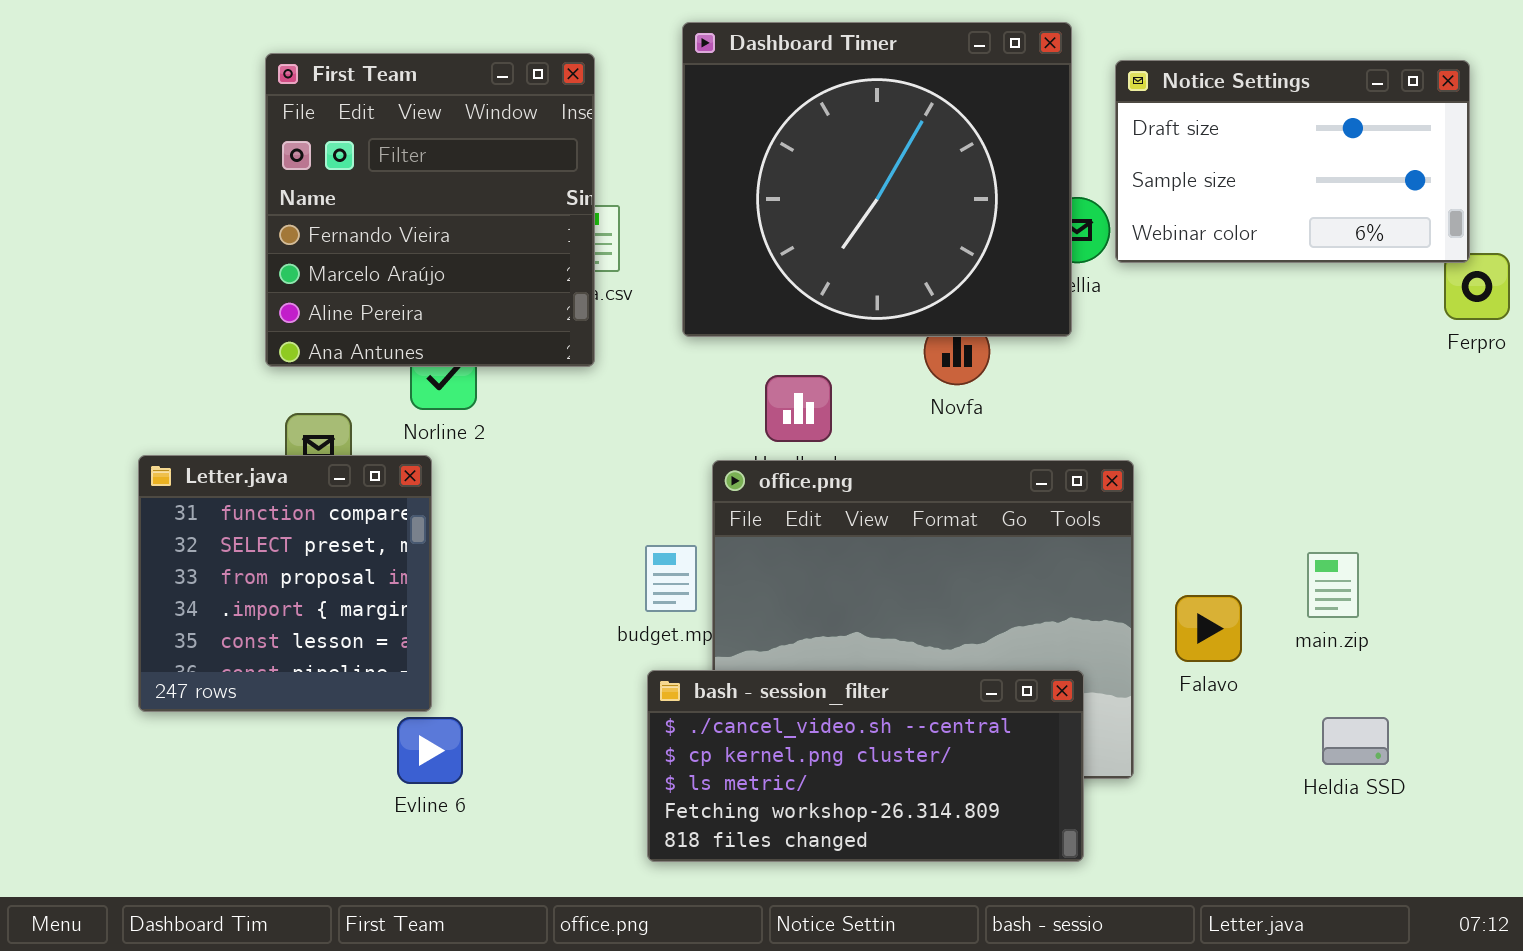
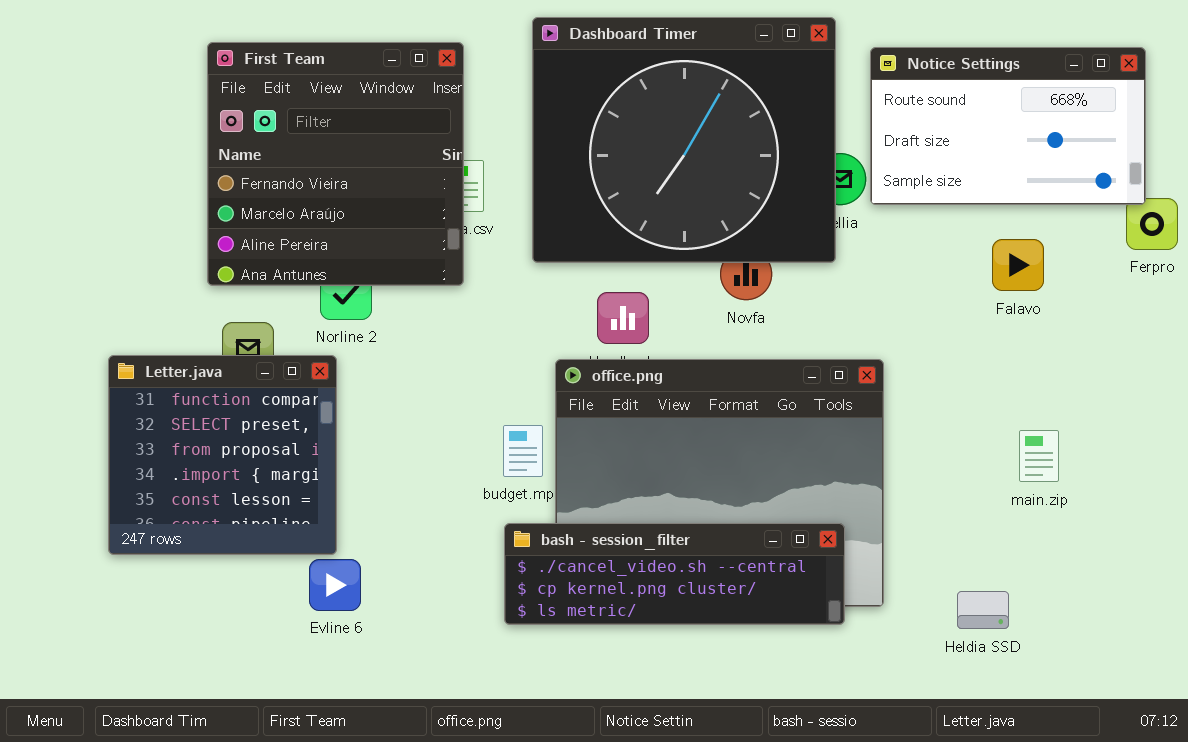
Notice Settings: [1115,60,1470,263] -> [870,47,1146,205], scrolled up 1 row
Falavo: [1175,595,1242,662] -> [992,239,1044,291], moved
bash - session_filter: [647,670,1084,862] -> [504,523,845,625], resized
Heldia SSD: [1322,717,1389,765] -> [957,591,1009,629], moved

